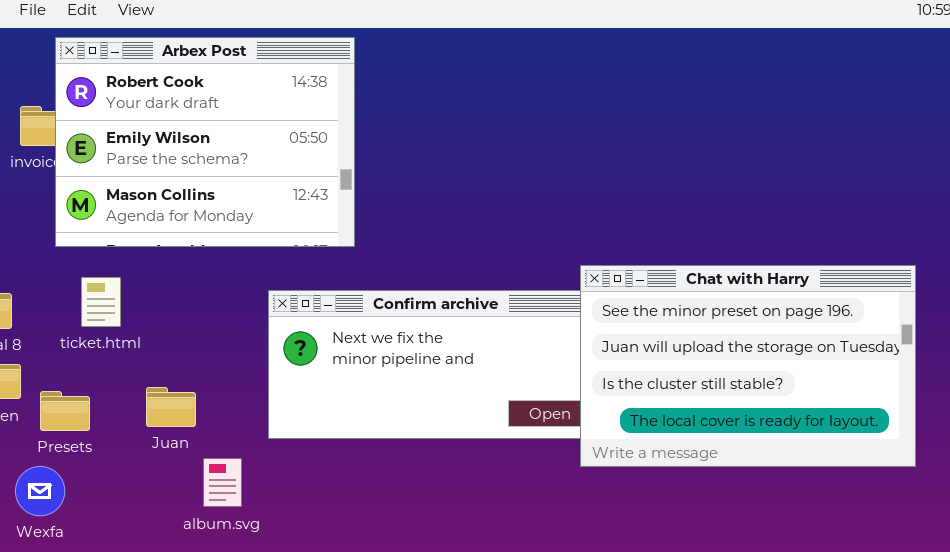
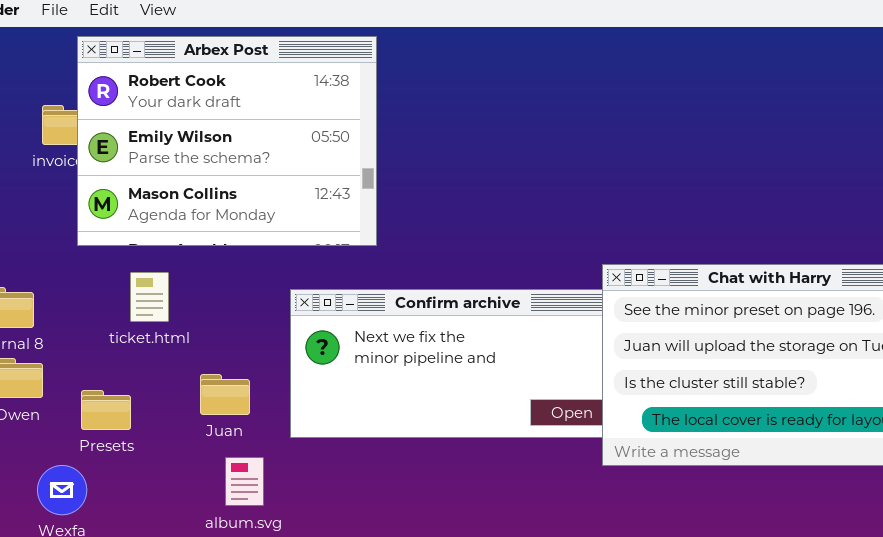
ticket.html: [81,277,121,327] -> [130,272,169,322], moved
Juan: [146,387,196,427] -> [200,374,250,415], moved
Presets: [40,391,90,431] -> [81,390,131,430], moved

